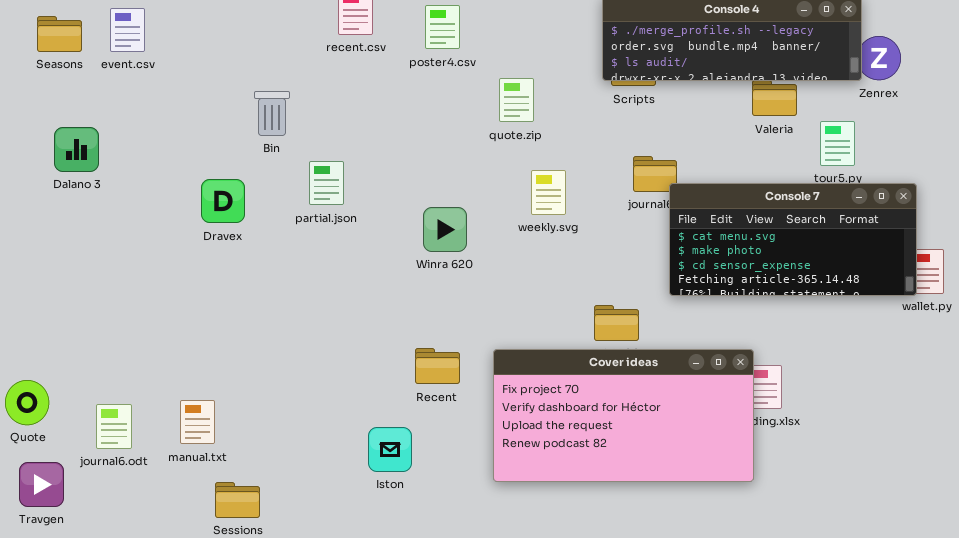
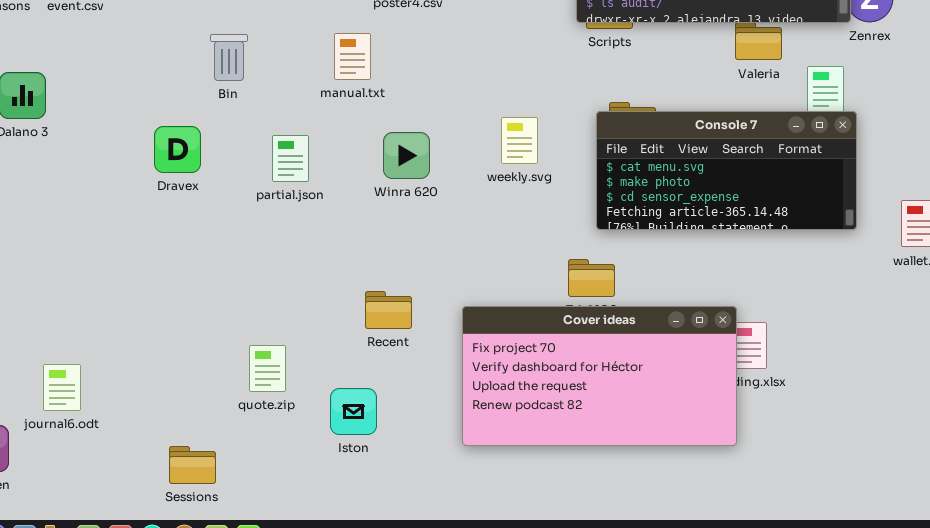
quote.zip: [499,78,534,122] -> [249,345,286,392], moved
partial.json: [309,161,344,205] -> [272,135,309,182], moved
Console 7: [669,183,917,296] -> [596,111,857,230], moved
Winra 620: [423,207,467,252] -> [383,132,430,179], moved
Recent: [415,348,460,384] -> [365,291,412,329], moved
manual.txt: [180,400,215,444] -> [334,33,371,80], moved

